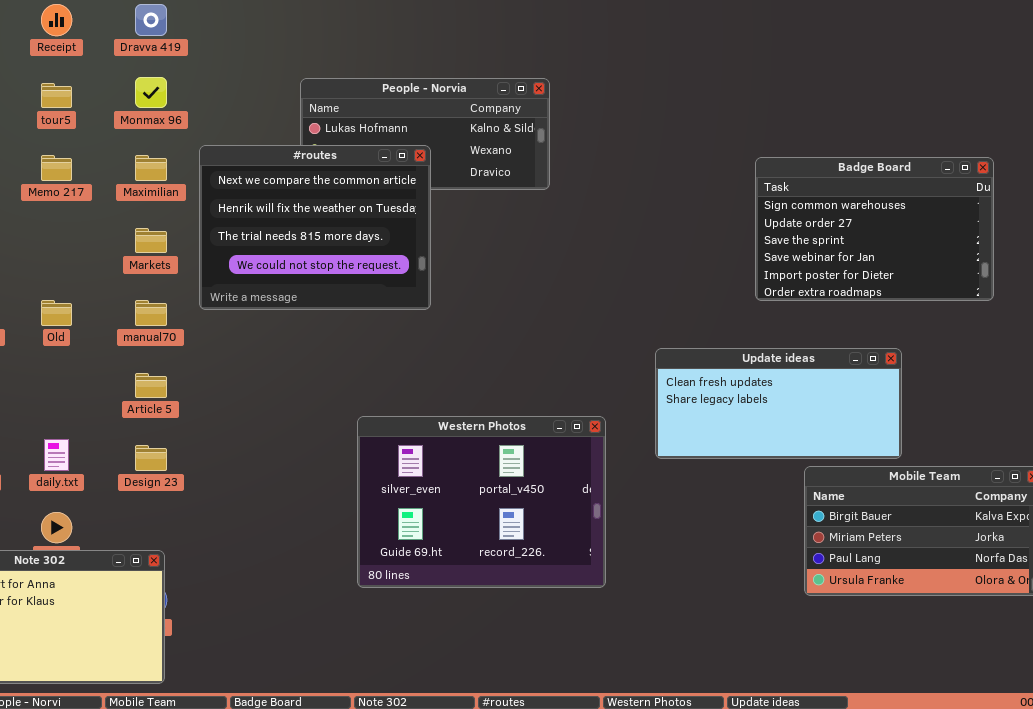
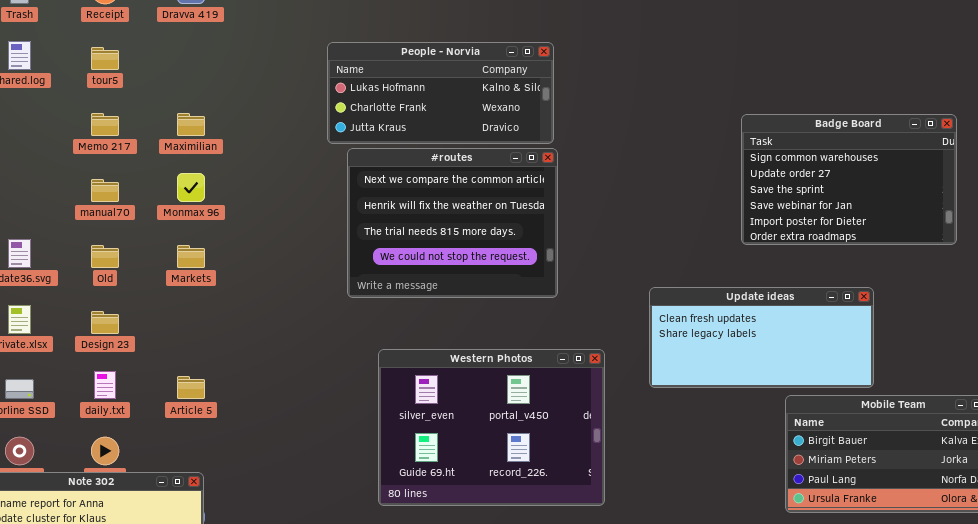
Monmax 96: [135,77,167,108] -> [177,173,205,202], moved
#routes: [199,145,431,310] -> [347,148,558,298], moved
Markets: [135,228,167,253] -> [177,245,205,268], moved
manual70: [135,300,167,326] -> [91,179,119,202], moved
Article 5: [135,373,167,398] -> [177,376,205,399], moved
Design 23: [135,445,167,471] -> [91,311,119,334], moved

